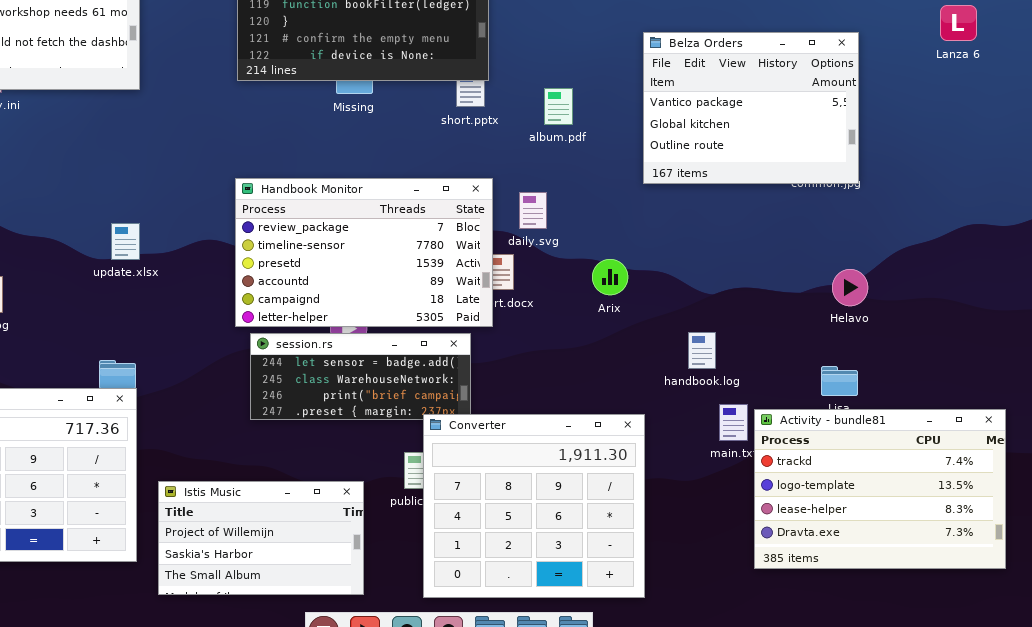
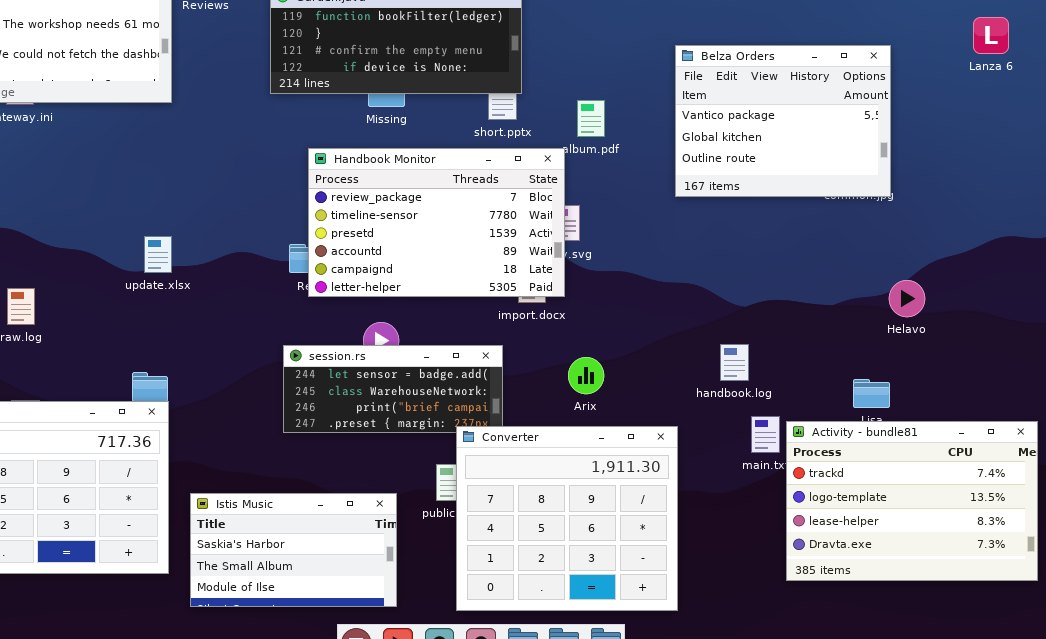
Handbook Monitor: [235,178,493,327] -> [308,148,565,297], moved
Arix: [592,259,628,295] -> [568,357,604,394], moved
Helavo: [832,269,868,306] -> [889,280,925,317], moved
Istis Music: [158,481,364,595] -> [190,493,397,607], scrolled down 1 row

